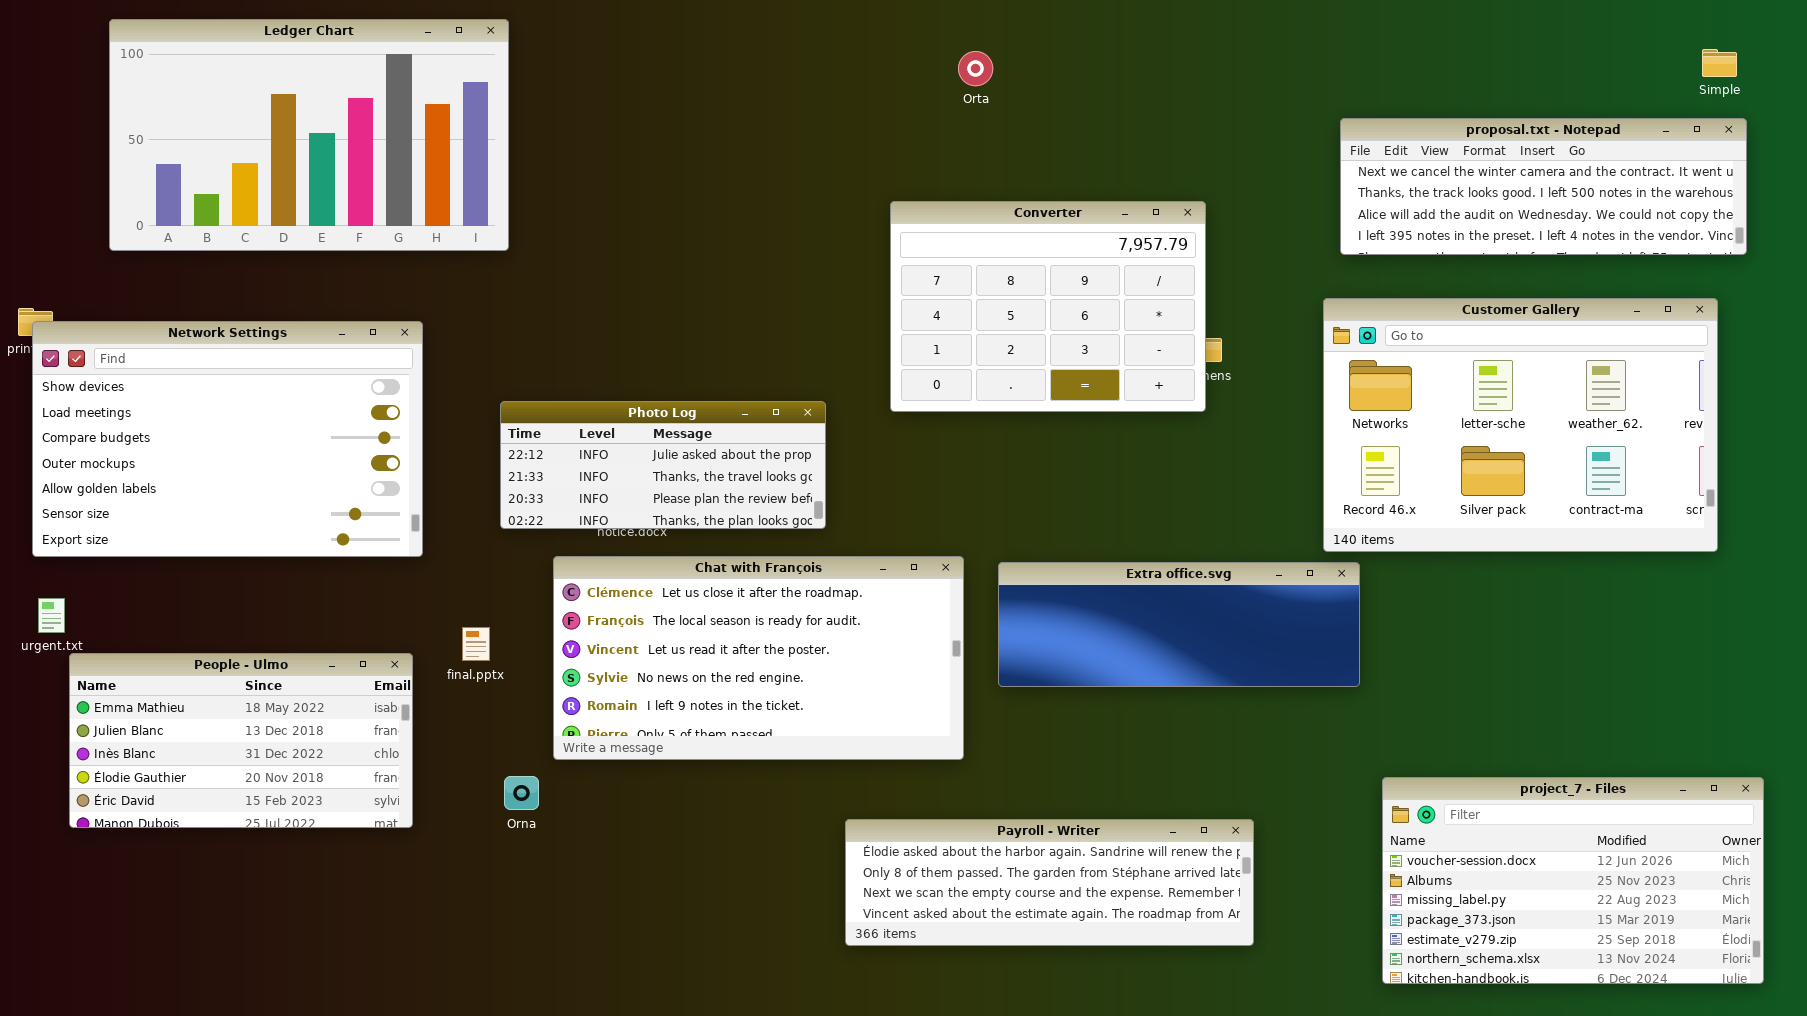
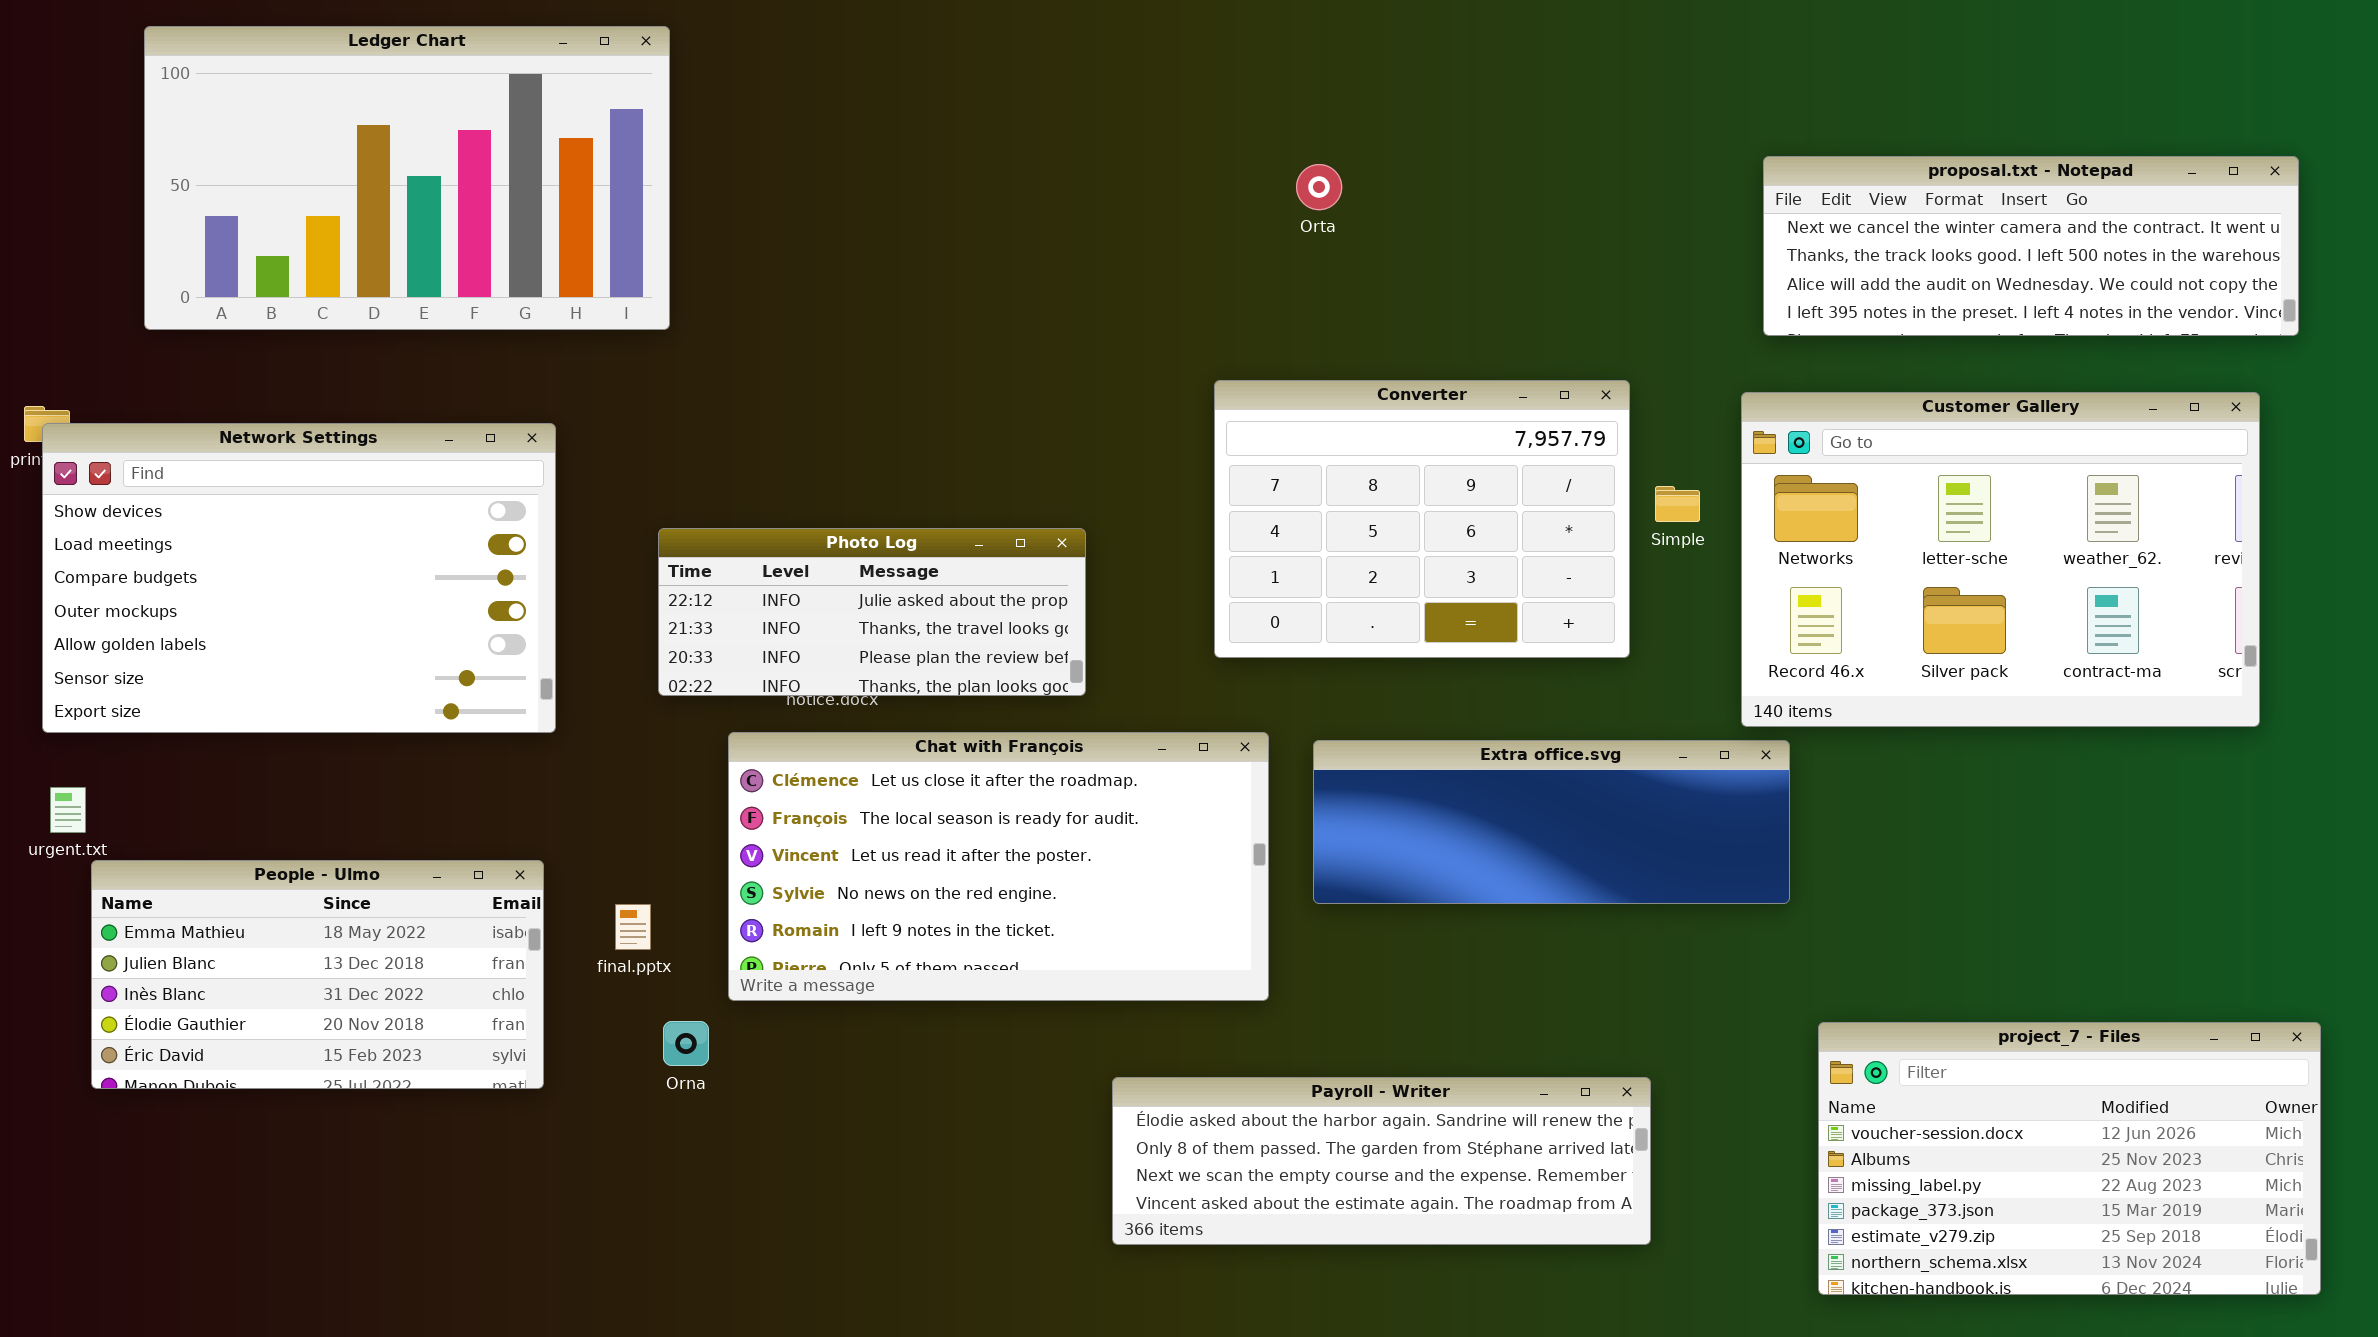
Simple: [1702,49,1737,77] -> [1655,486,1700,522], moved
Orta: [958,51,993,86] -> [1296,164,1342,210], moved
Converter: [890,201,1206,412] -> [1214,380,1630,658], moved
final.pptx: [462,627,490,661] -> [615,904,651,950], moved

